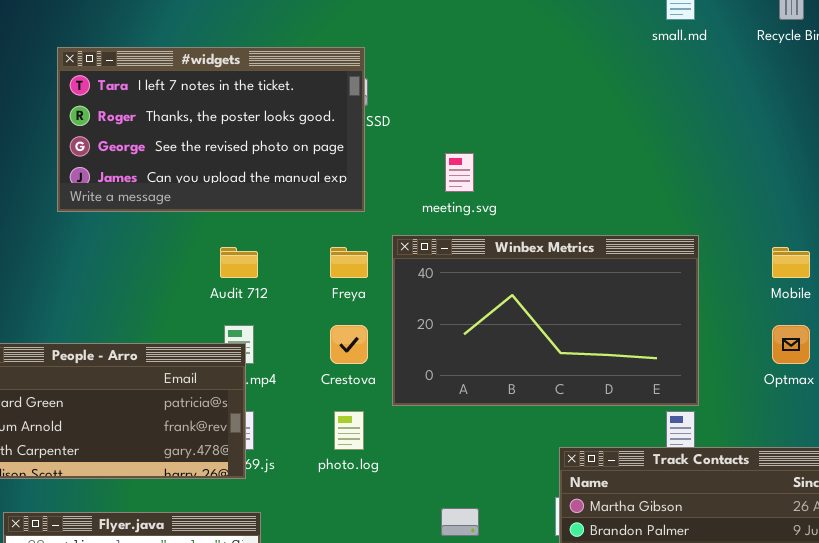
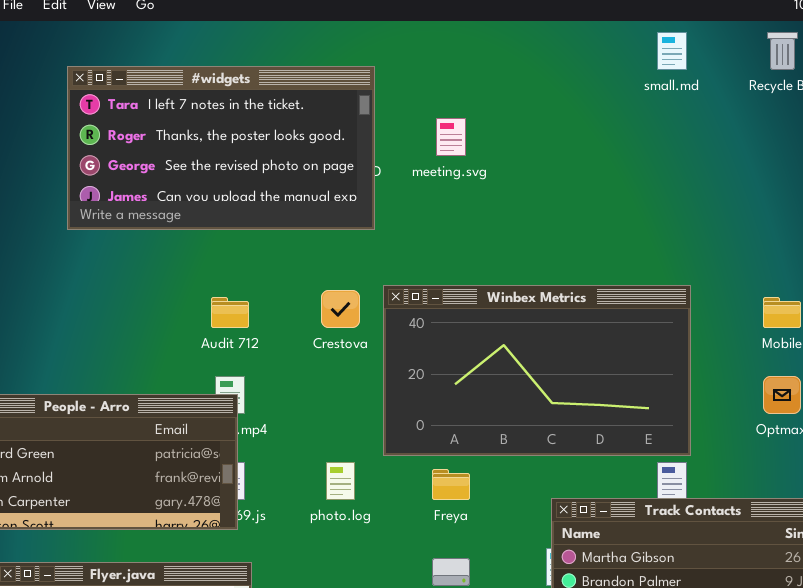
#widgets: [57,47,365,212] -> [67,66,375,230], moved
meeting.svg: [445,153,474,192] -> [436,118,466,156], moved
Freya: [330,247,368,278] -> [432,469,470,500], moved
Crestova: [330,325,368,364] -> [321,290,360,328], moved

